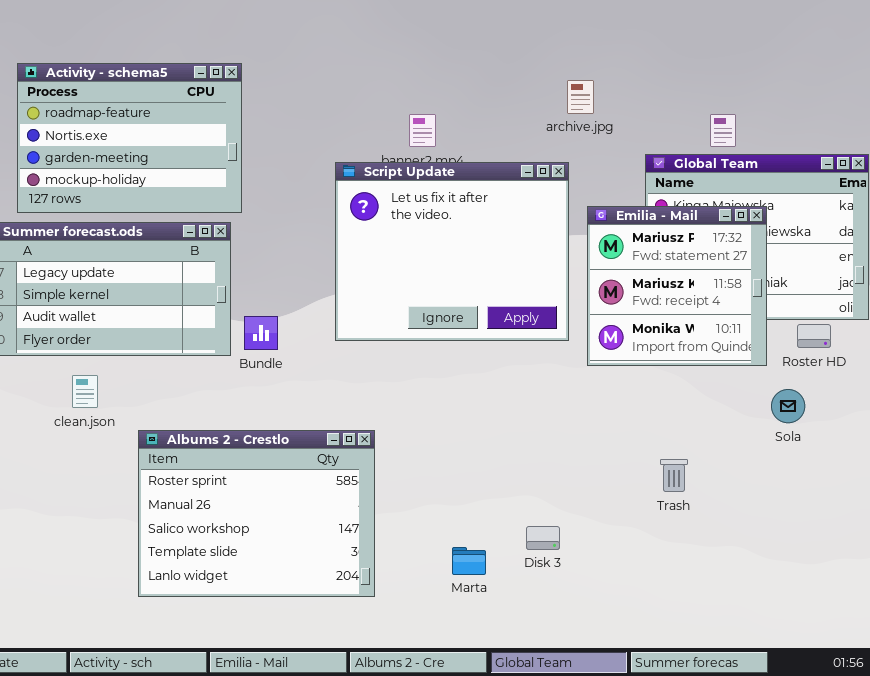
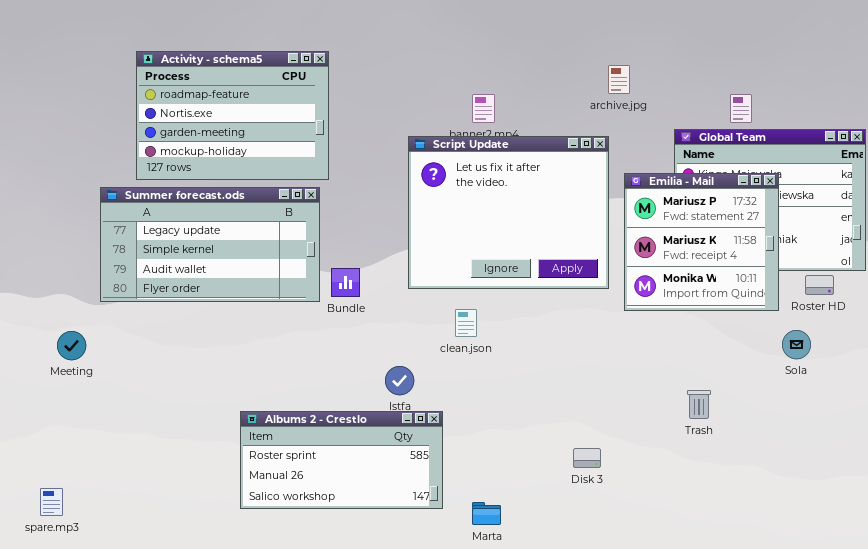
clean.json: [72,375,98,408] -> [455,309,477,337], moved
Albums 2 - Crestlo: [138,430,375,597] -> [240,411,443,509], resized
Marta: [452,547,486,575] -> [472,502,501,525], moved

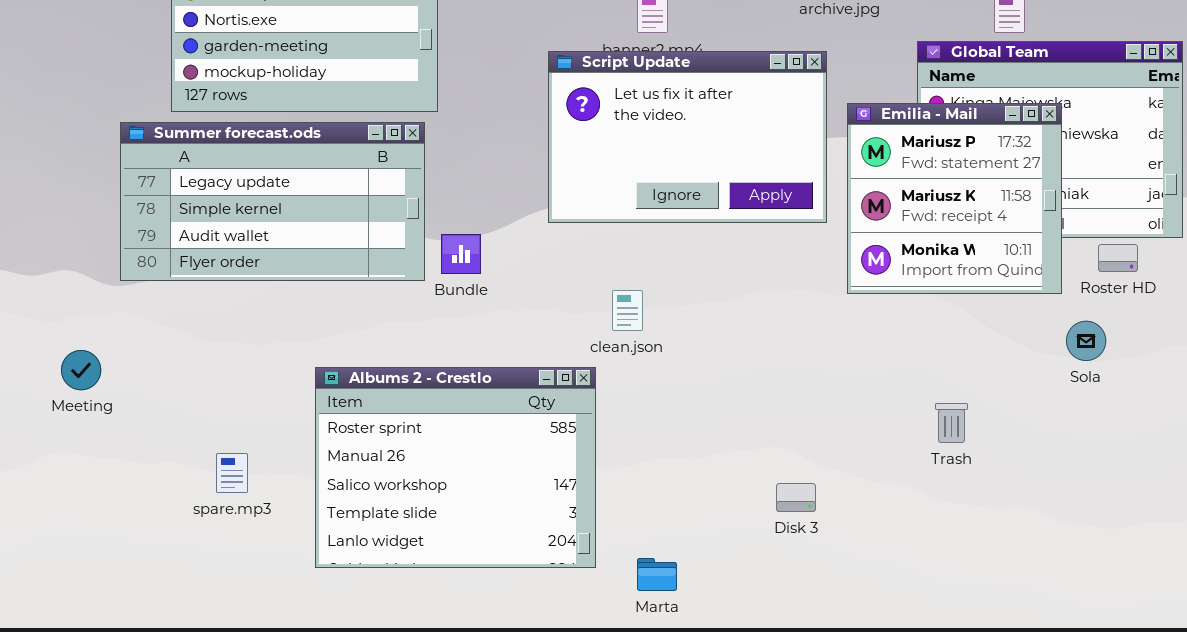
Script Update: [408,136,609,289] -> [548,51,827,223], resized
Meeting: [57,331,86,360] -> [61,350,101,390], moved
Albums 2 - Crestlo: [240,411,443,509] -> [315,367,596,568], resized
spare.mp3: [40,488,63,516] -> [216,453,248,493], moved

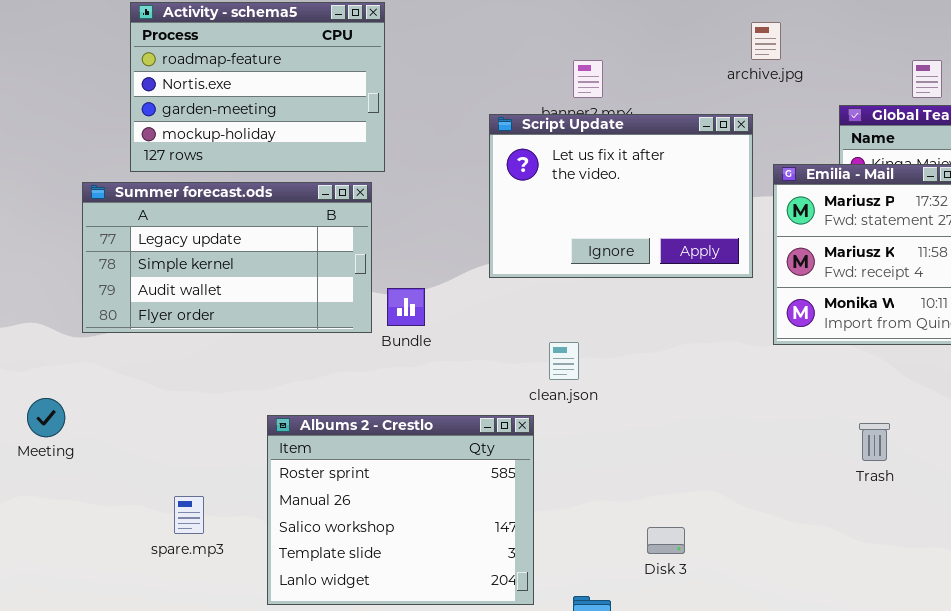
Trash: [935,403,968,443] -> [859,423,890,461], moved
Disk 3: [776,483,816,512] -> [647,527,685,554], moved

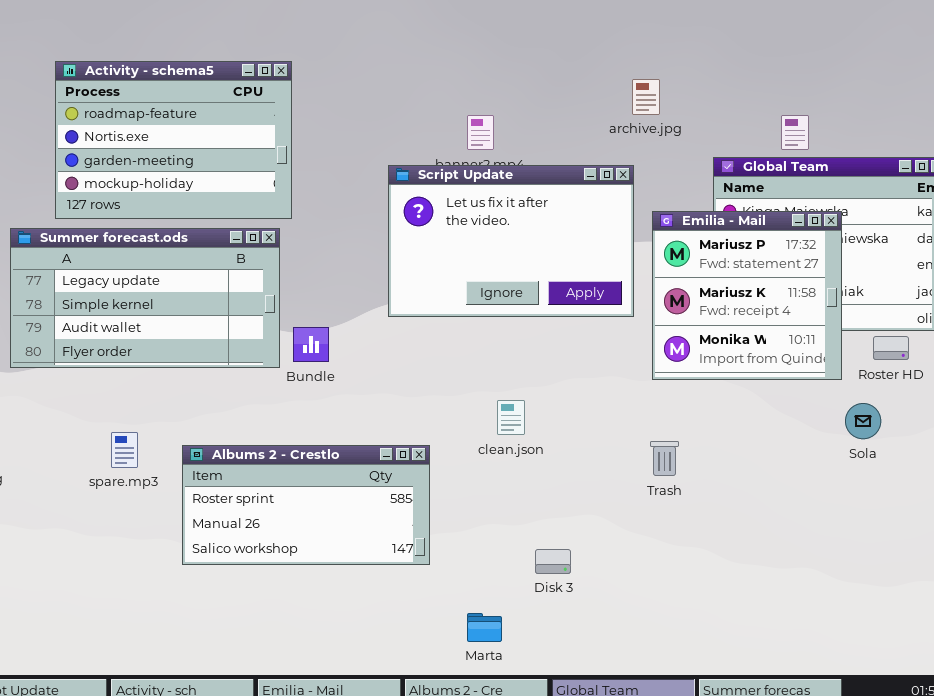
clean.json: [549,342,579,380] -> [497,400,525,435], moved
Albums 2 - Crestlo: [267,415,534,605] -> [182,445,430,565], resized
Trash: [859,423,890,461] -> [650,441,679,476], moved
spare.mp3: [174,496,204,534] -> [111,432,138,468], moved

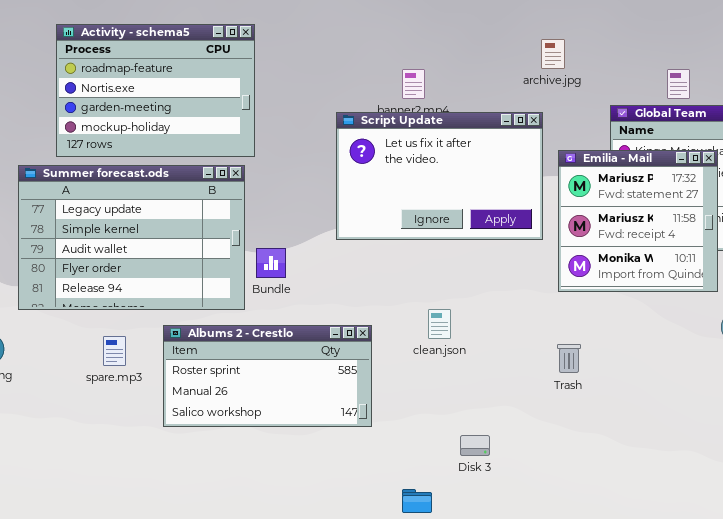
Summer forecast.ods: [10,228,280,368] -> [18,165,245,310], resized
Albums 2 - Crestlo: [182,445,430,565] -> [163,325,372,427], moved

